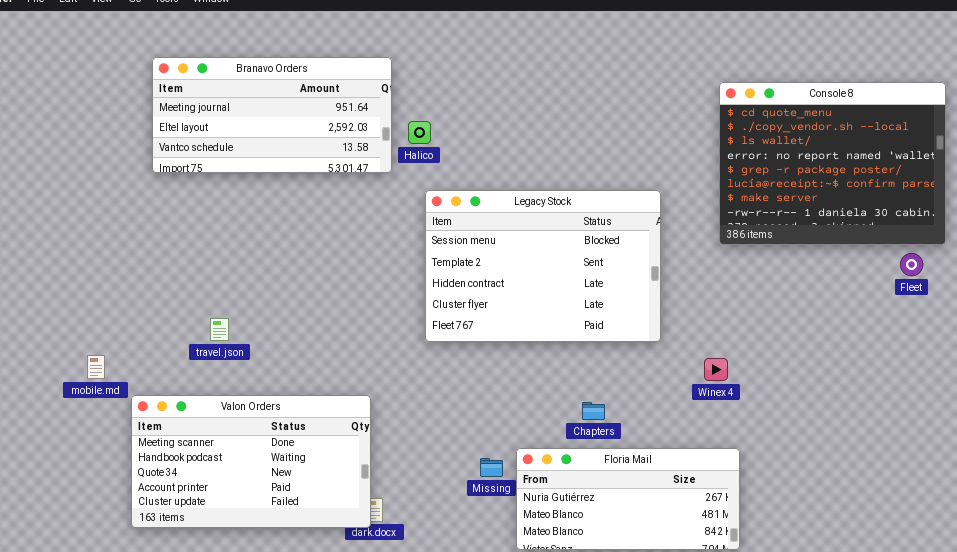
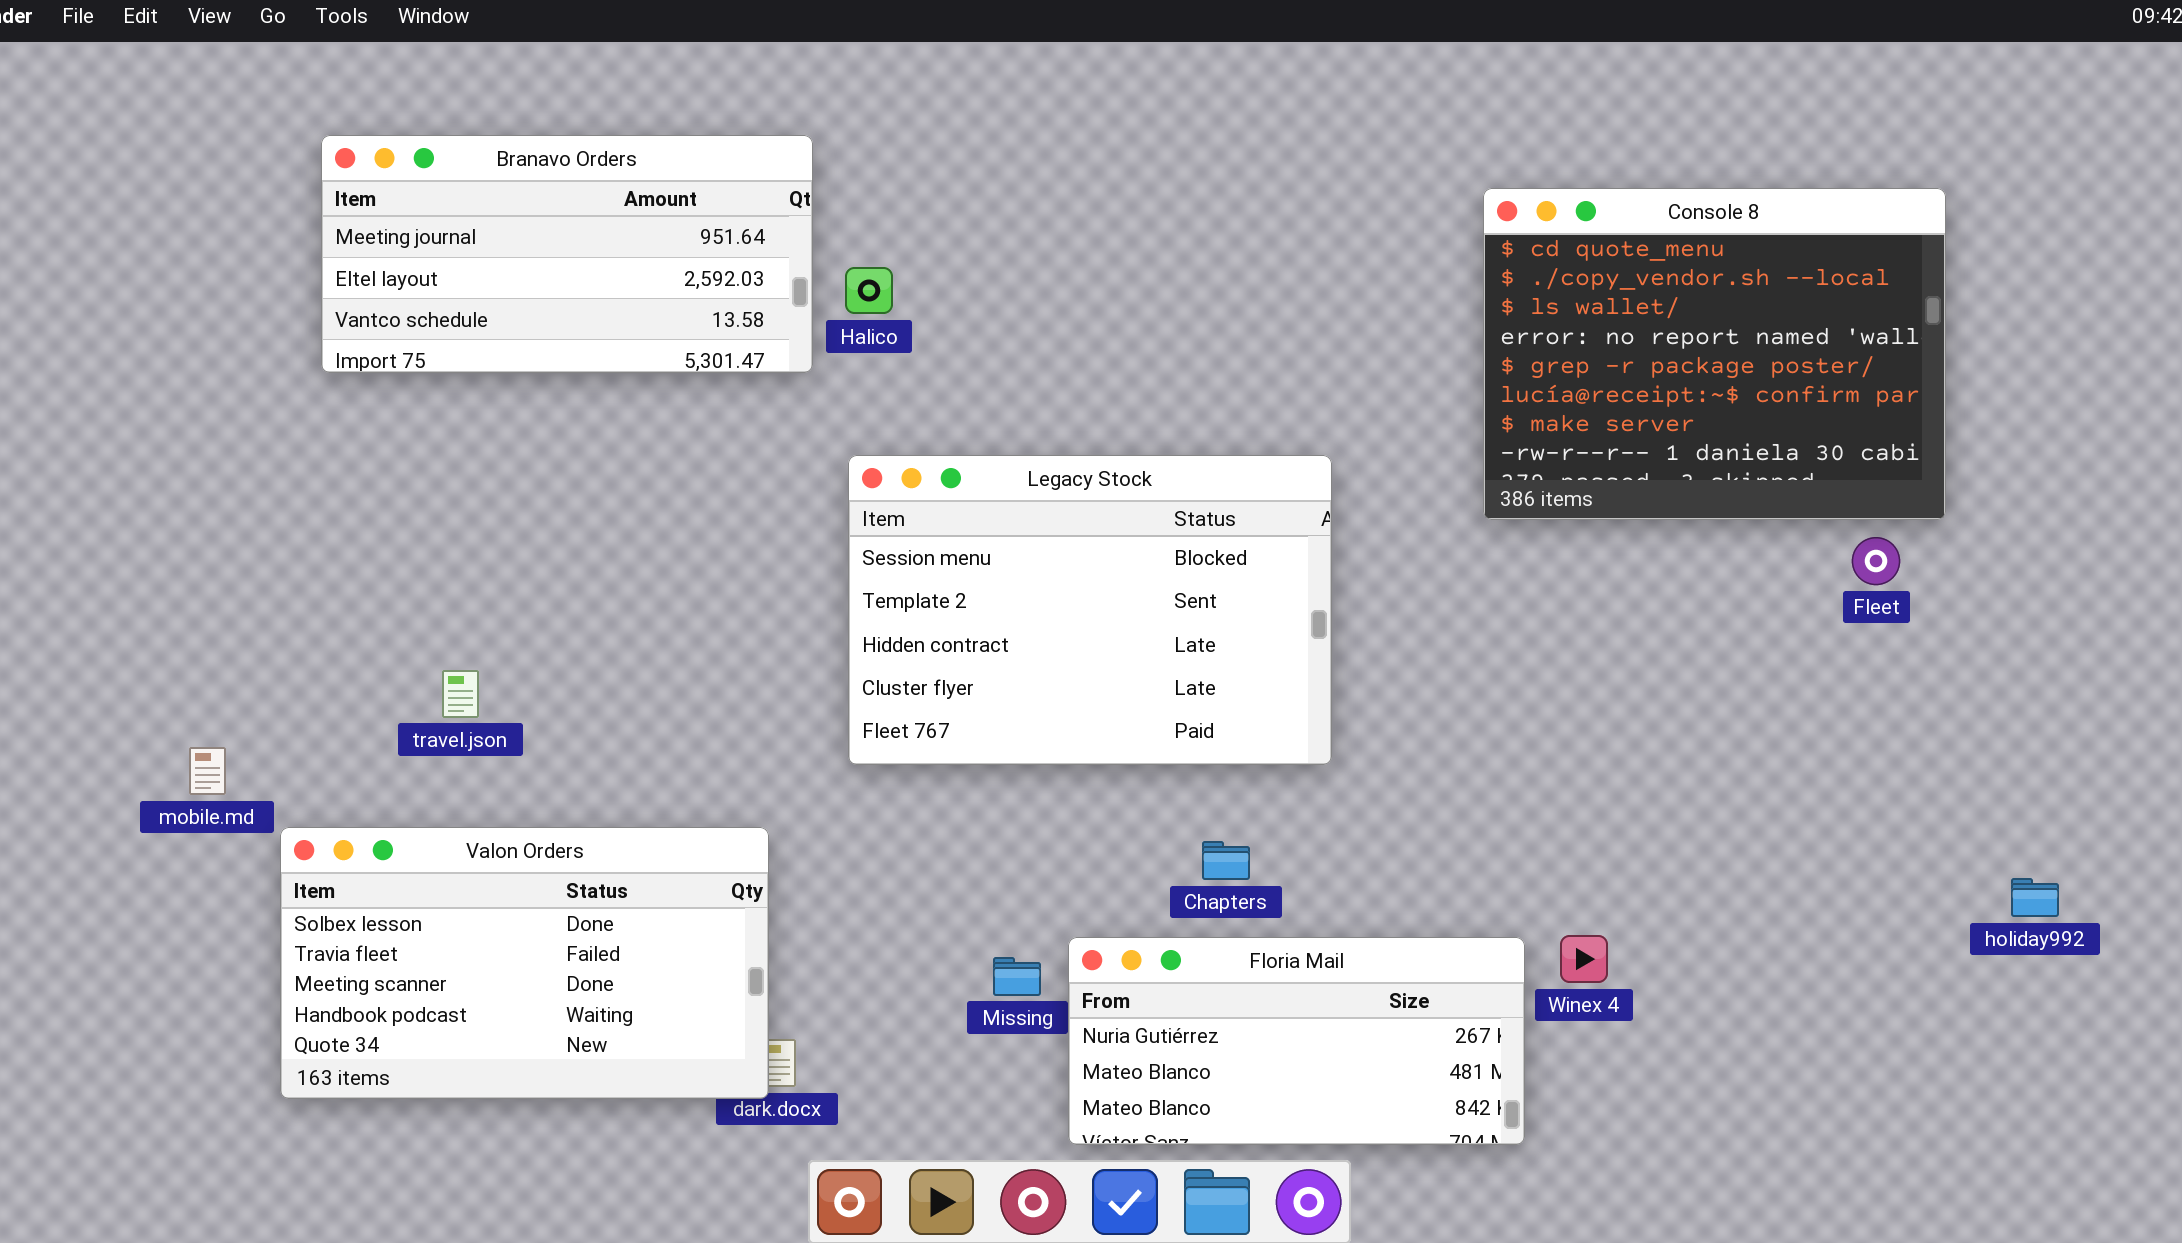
Legacy Stock: [425,190,661,342] -> [848,455,1332,765], moved
Winex 4: [704,358,728,381] -> [1560,935,1608,983], moved
Valon Orders: [131,395,371,528] -> [280,827,769,1099], scrolled up 2 rows

